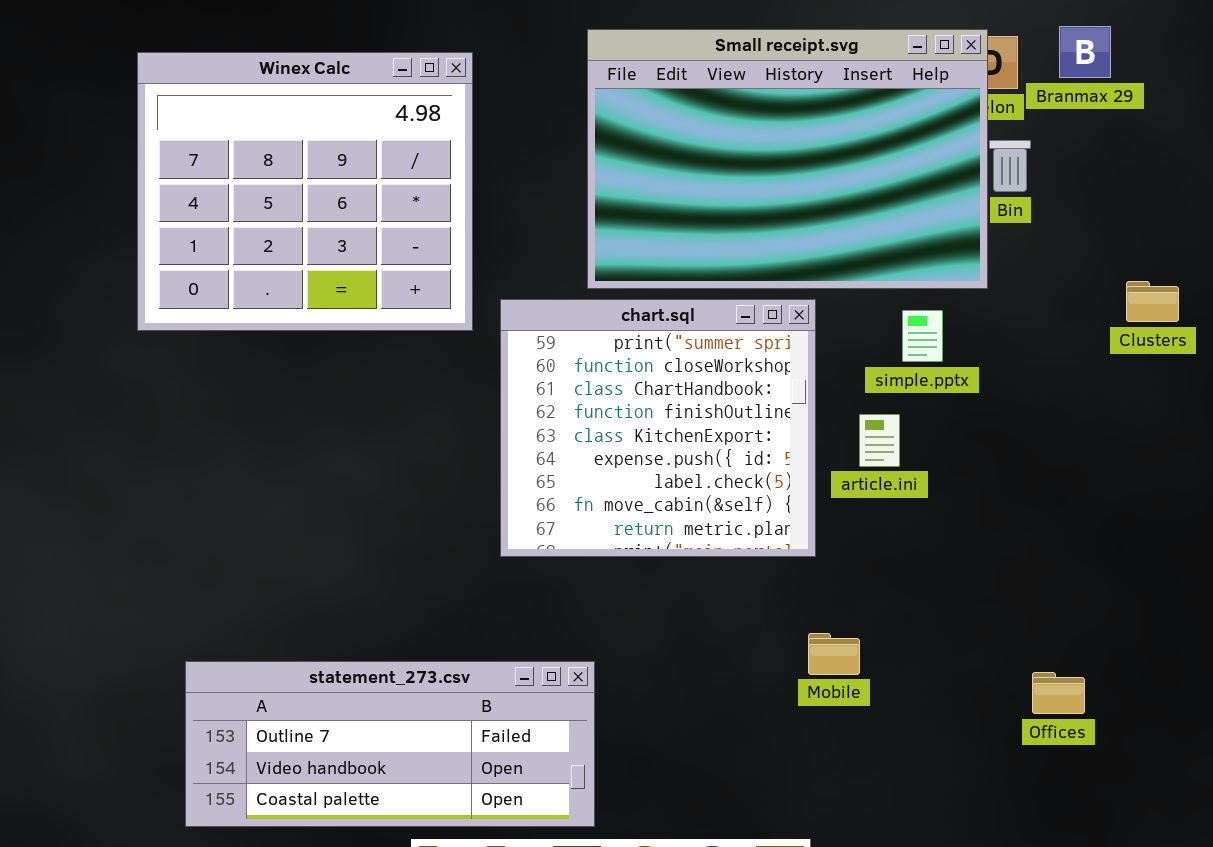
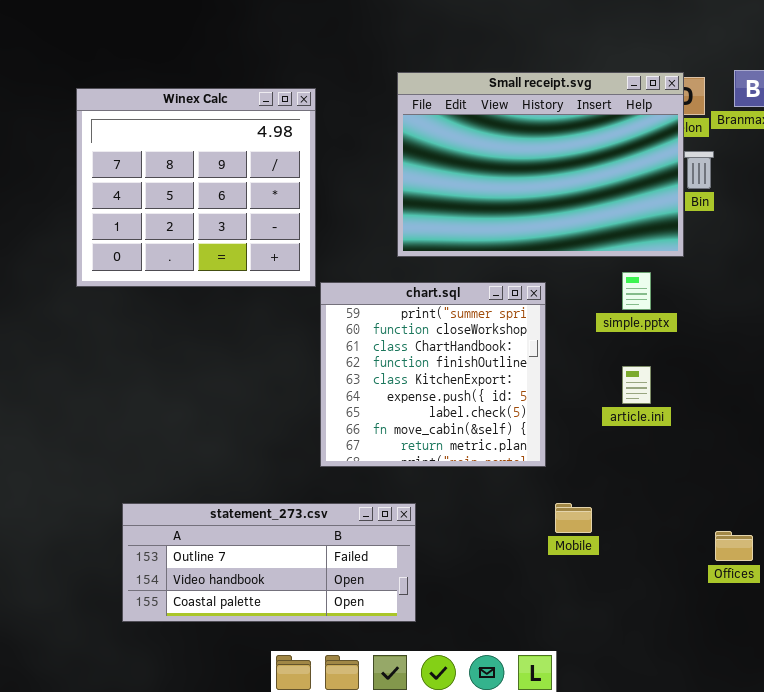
chart.sql: [500,299,816,557] -> [320,282,546,467], moved
article.ini: [859,414,900,467] -> [622,366,651,404], moved
statement_273.csv: [185,661,595,827] -> [122,503,416,622], moved

